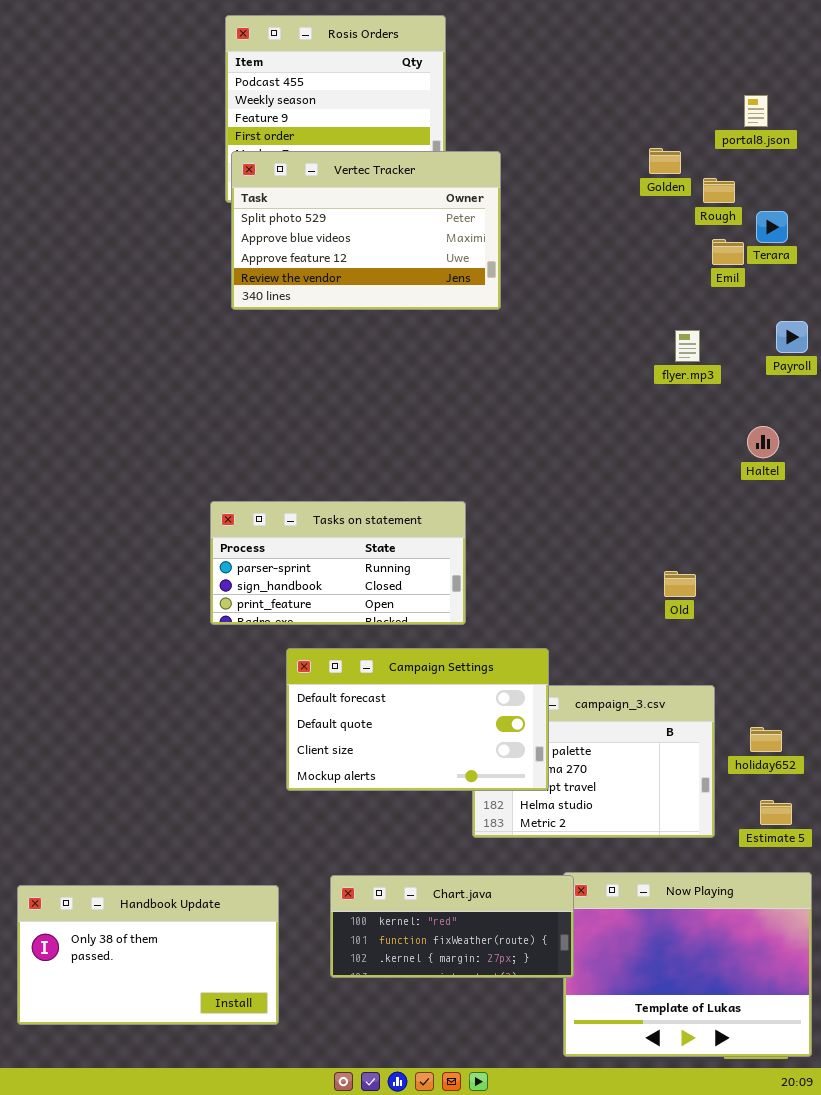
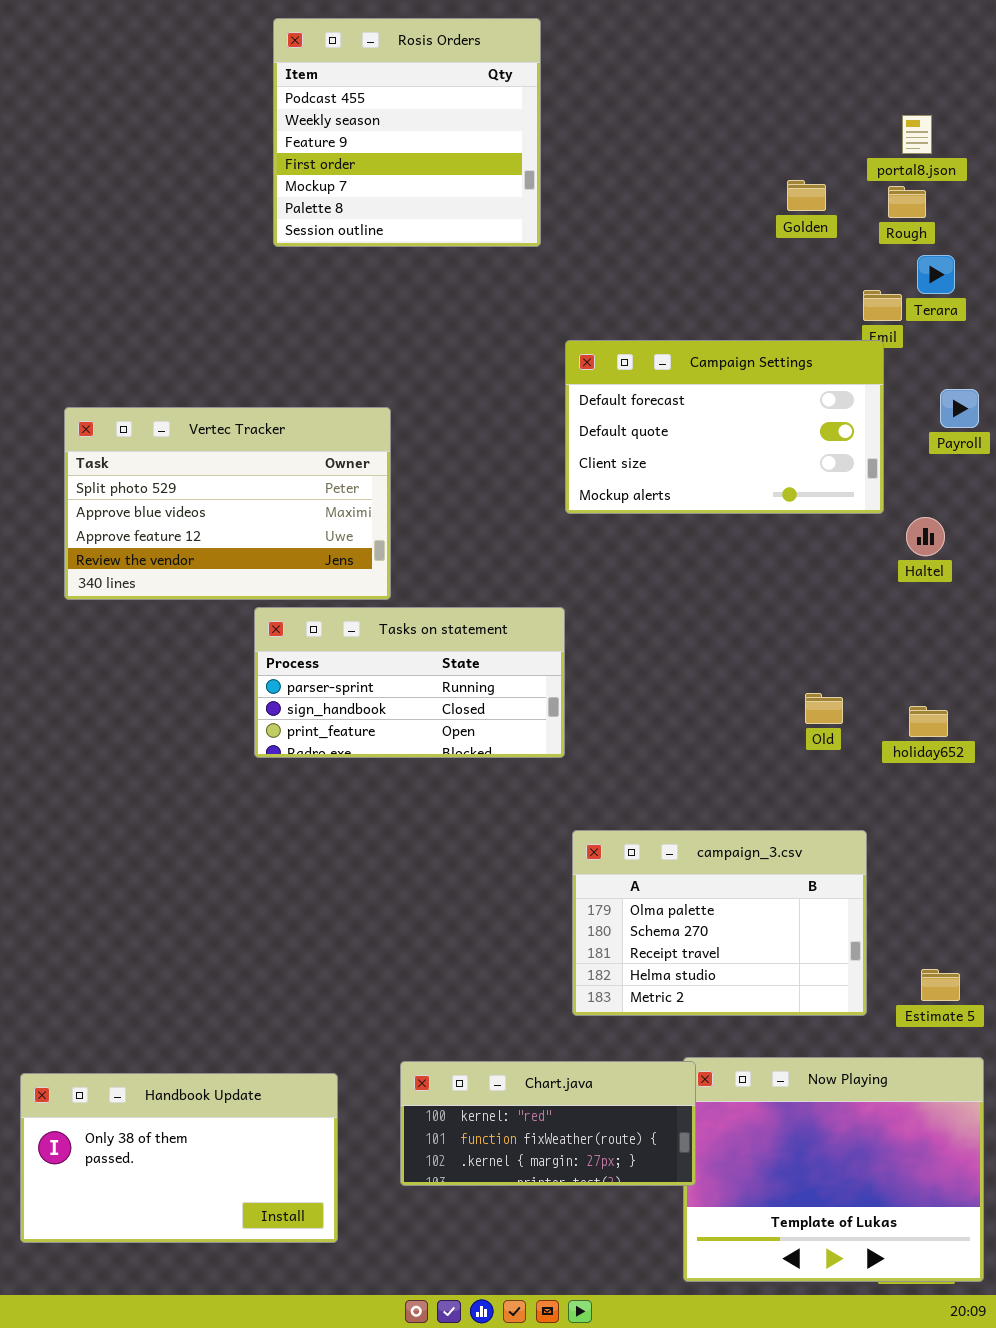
Vertec Tracker: [231,151,501,310] -> [64,407,391,600], moved
Rough: [703,178,735,203] -> [888,186,926,218], moved
Campaign Settings: [286,648,549,791] -> [565,340,884,514], moved
holiday652: [750,727,782,752] -> [909,706,948,737], moved

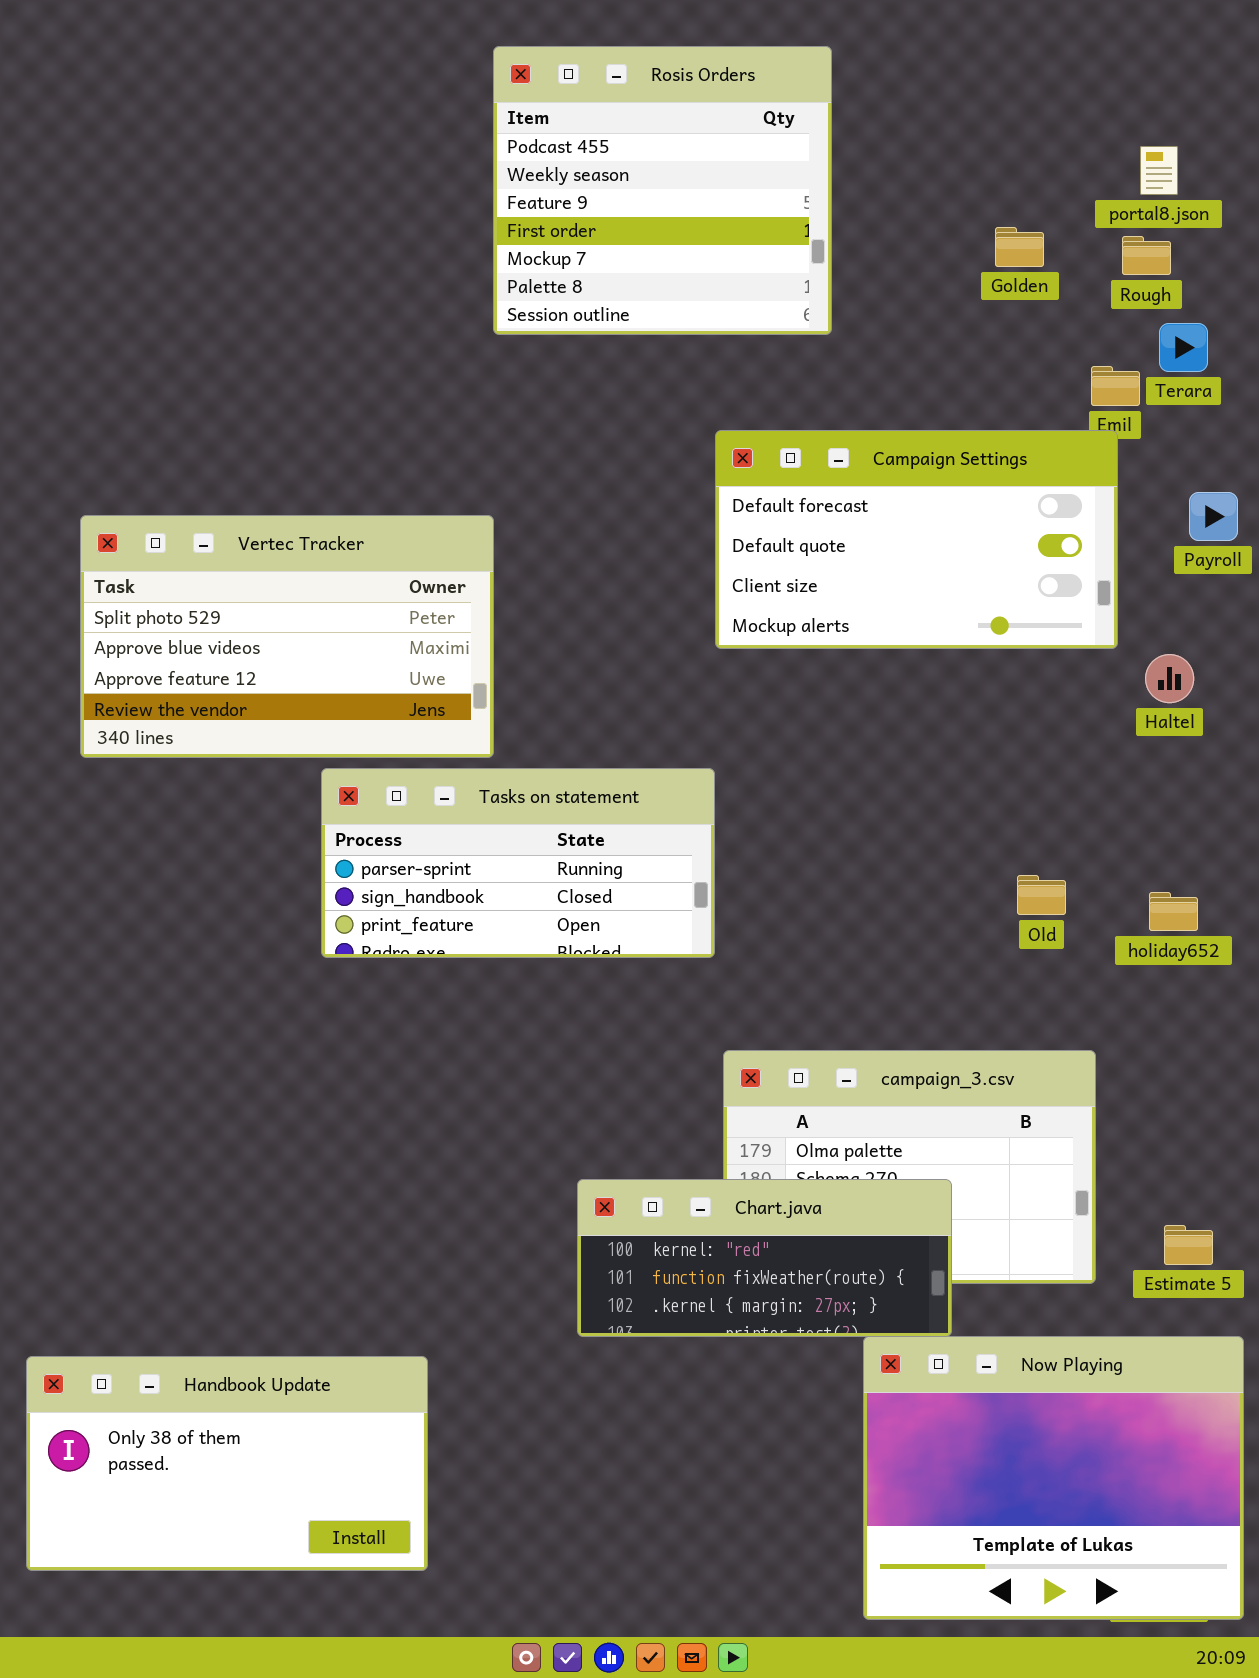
Rosis Orders: [273,18,541,247] -> [493,46,832,335], moved
Chart.java: [400,1061,696,1186] -> [577,1179,952,1337], moved

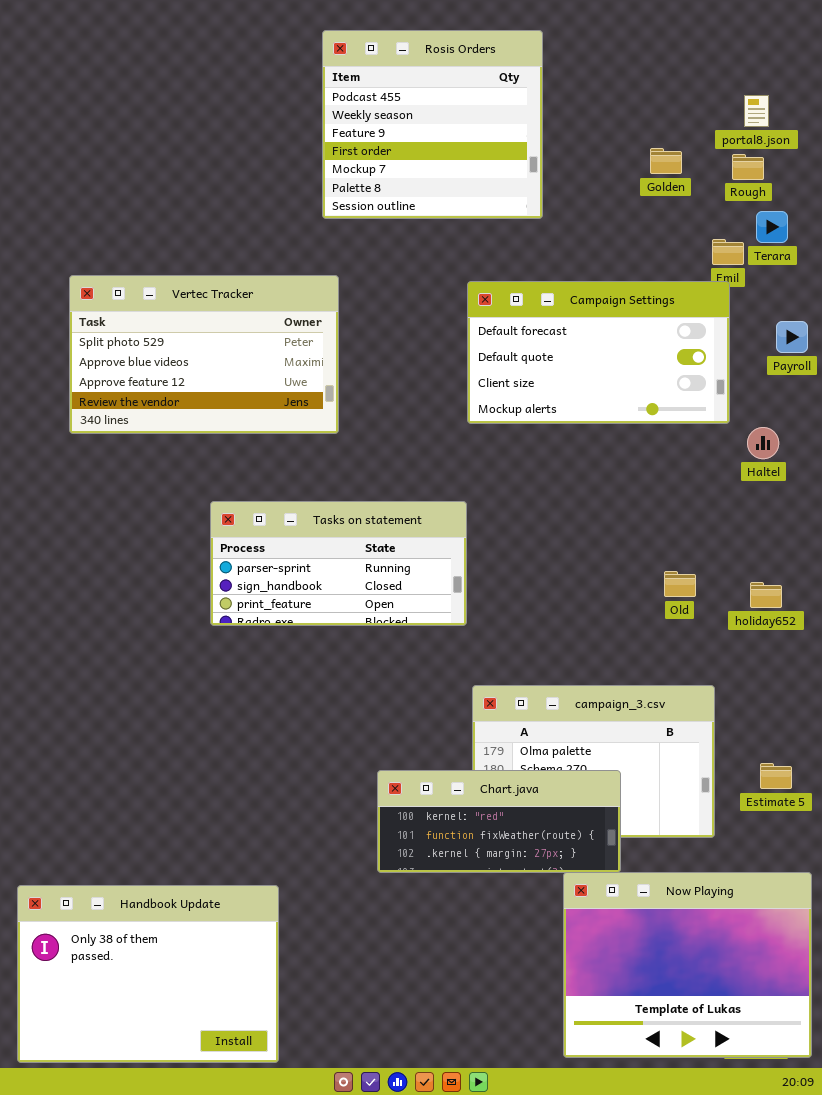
Vertec Tracker: [80,515,494,758] -> [69,275,339,434], moved
Estimate 5: [1164,1225,1213,1265] -> [760,763,792,789], moved
Handbook Update: [26,1356,428,1571] -> [17,885,279,1063], resized

